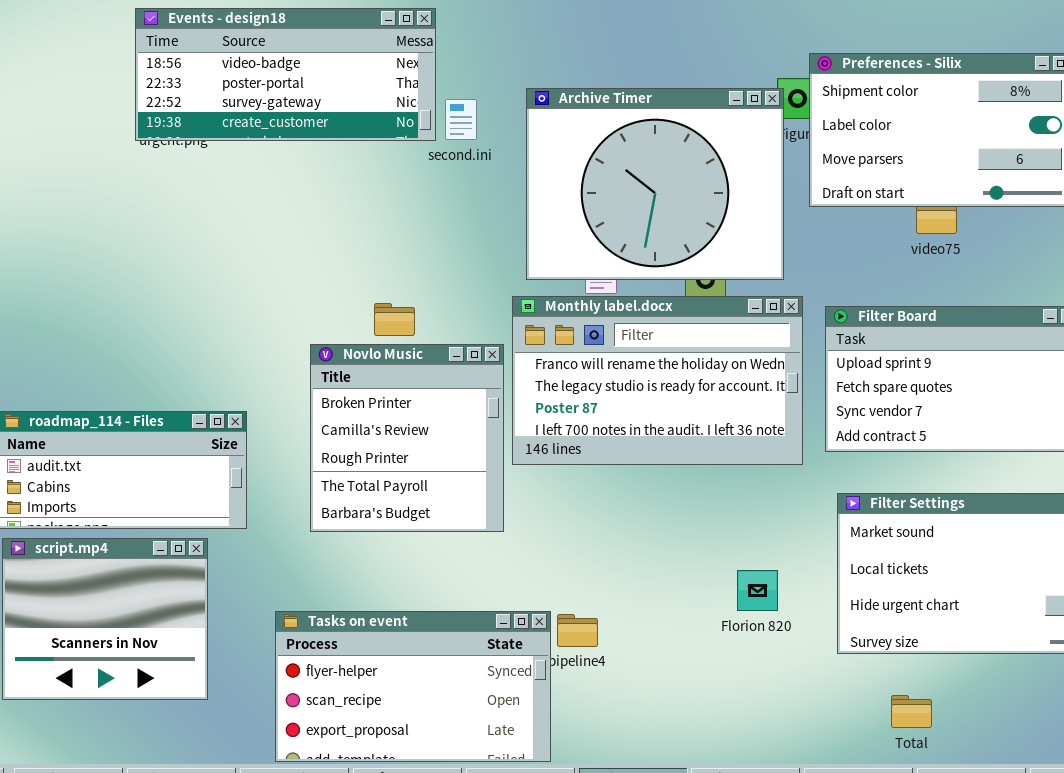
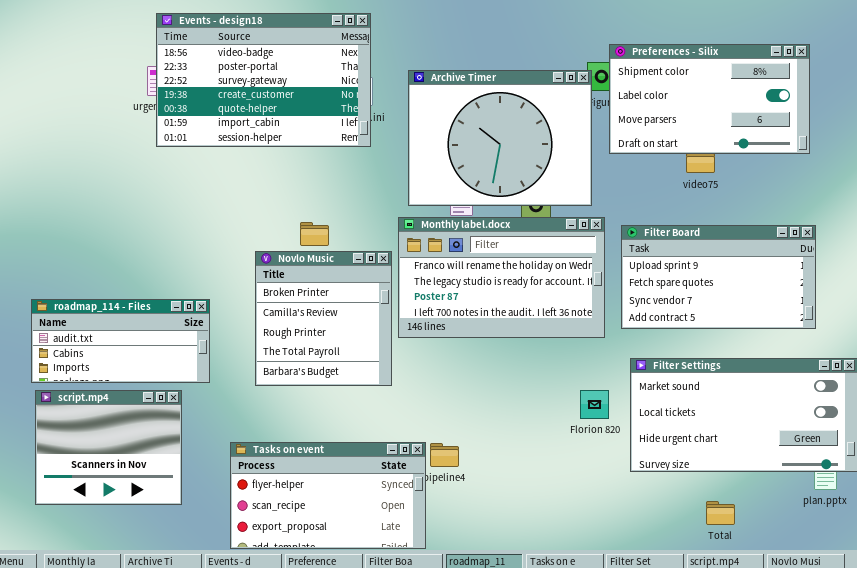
Events - design18: [135,8,436,141] -> [156,13,371,147], moved, resized
Florion 820: [737,570,778,611] -> [580,390,609,419], moved
Total: [891,695,932,728] -> [706,501,735,525], moved

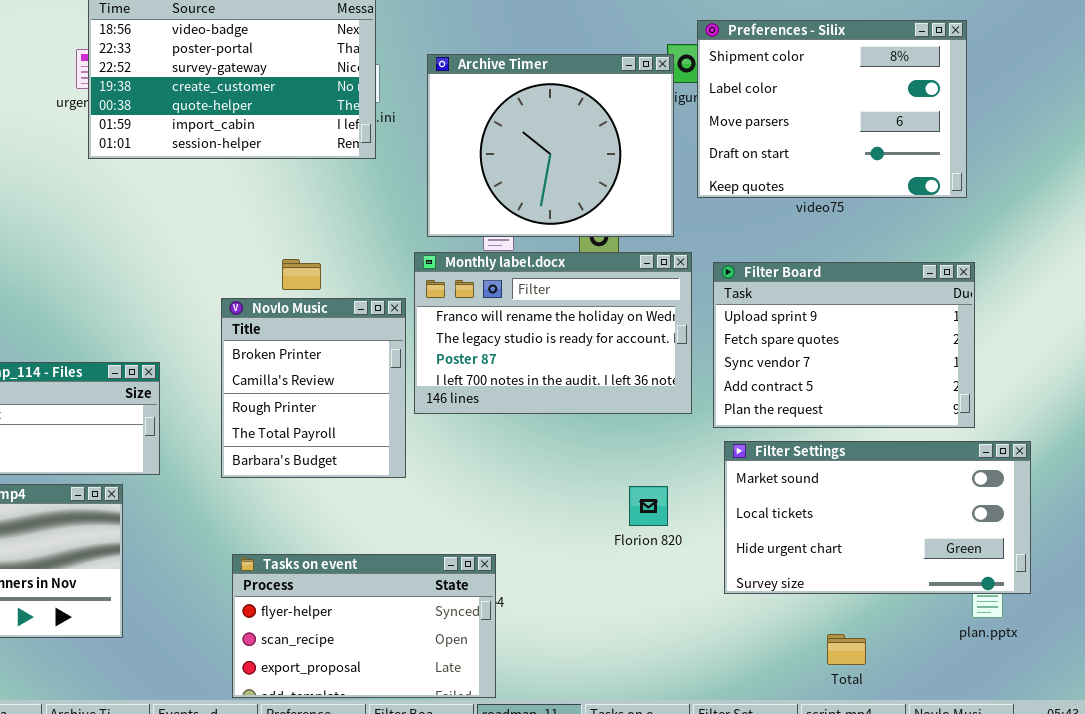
Preferences - Silix: [609,44,810,154] -> [697,20,967,198], resized
Filter Board: [621,225,816,329] -> [713,262,975,428], resized
Florion 820: [580,390,609,419] -> [629,486,668,526], moved
Tasks on event: [230,442,426,549] -> [232,554,496,698], moved

